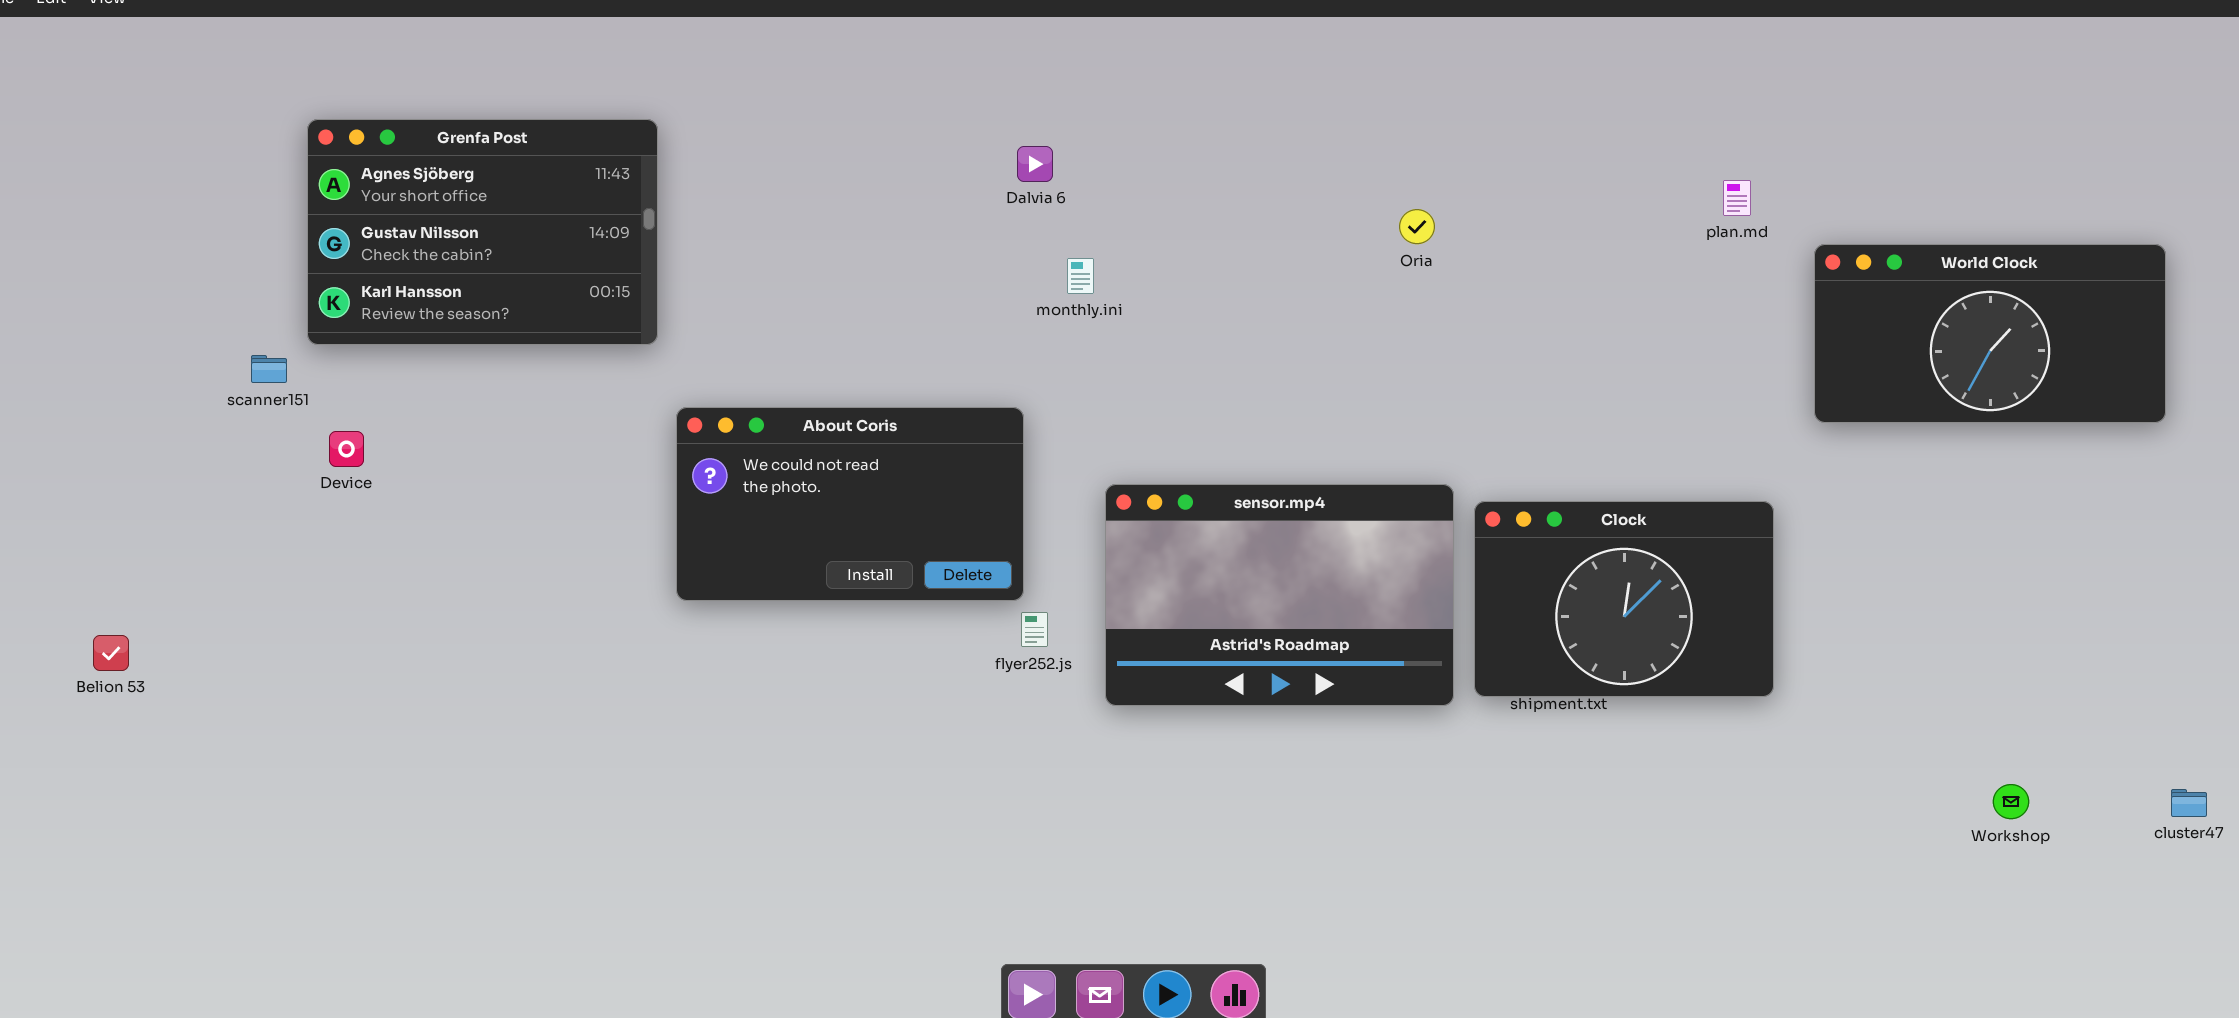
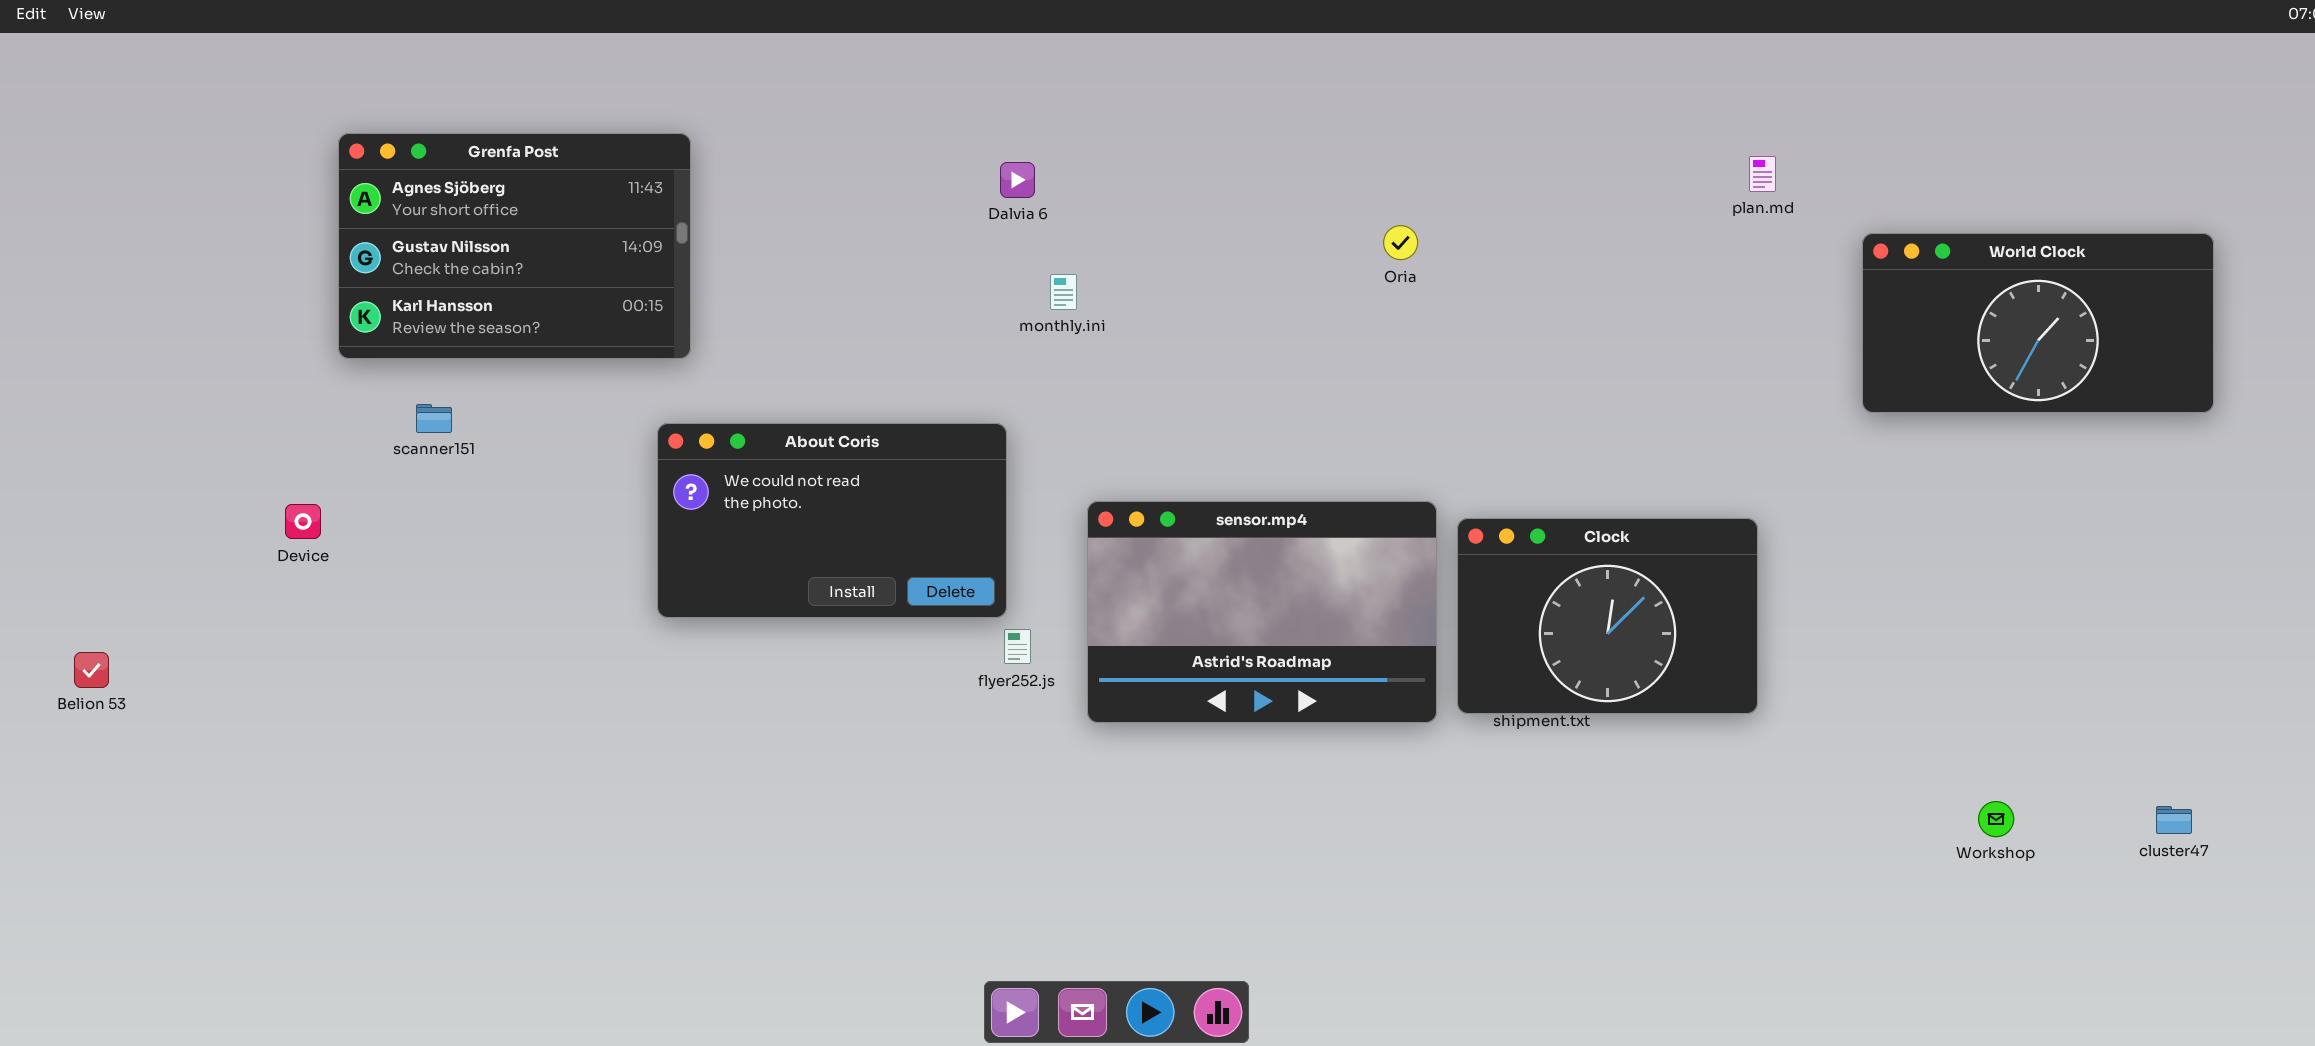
Grenfa Post: [307,119,658,345] -> [338,133,691,359], moved
plan.md: [1723,180,1751,216] -> [1749,156,1776,192], moved
World Clock: [1814,244,2166,423] -> [1862,233,2214,413], moved
scanner151: [251,355,287,383] -> [416,404,452,433], moved
Device: [329,431,364,467] -> [285,504,321,539], moved

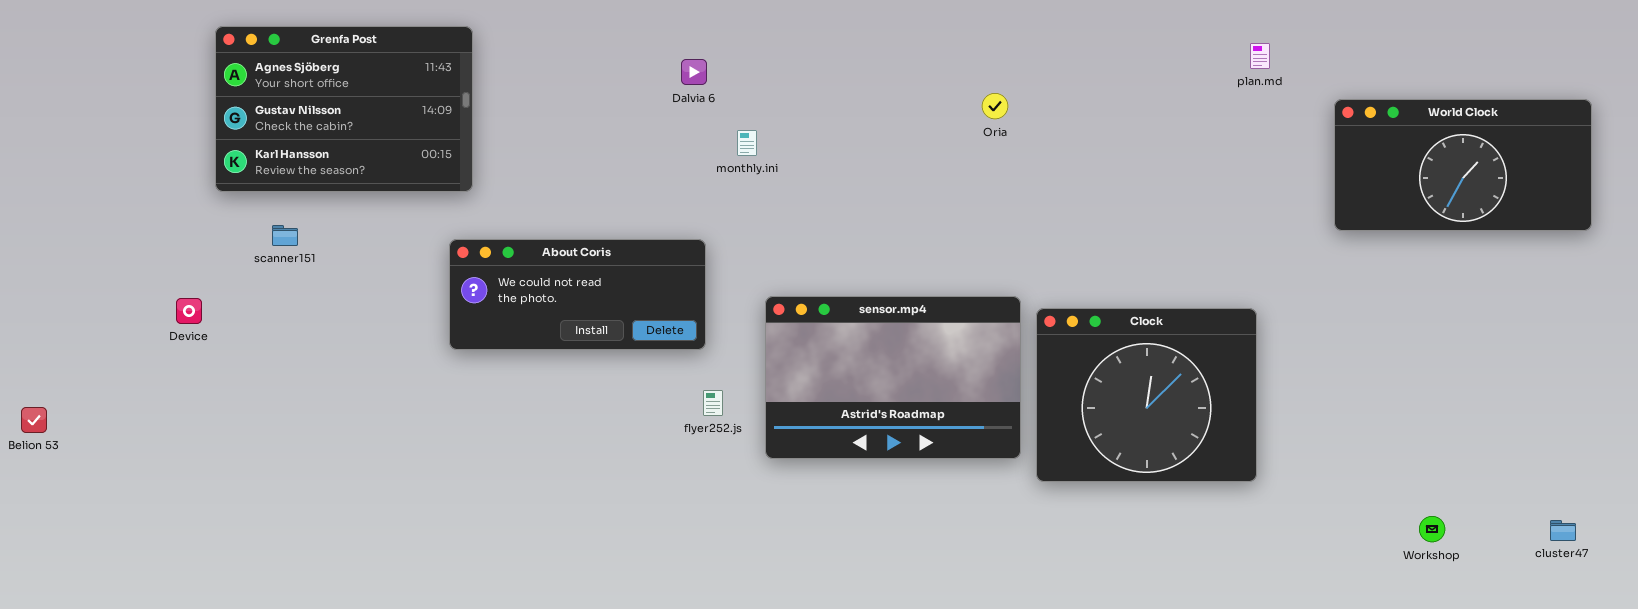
Dalvia 6: [1000,162,1035,198] -> [681,59,707,85], moved
About Coris: [657,423,1007,618] -> [449,239,706,350], resized
Clock: [1457,518,1758,714] -> [1036,308,1257,482], resized

